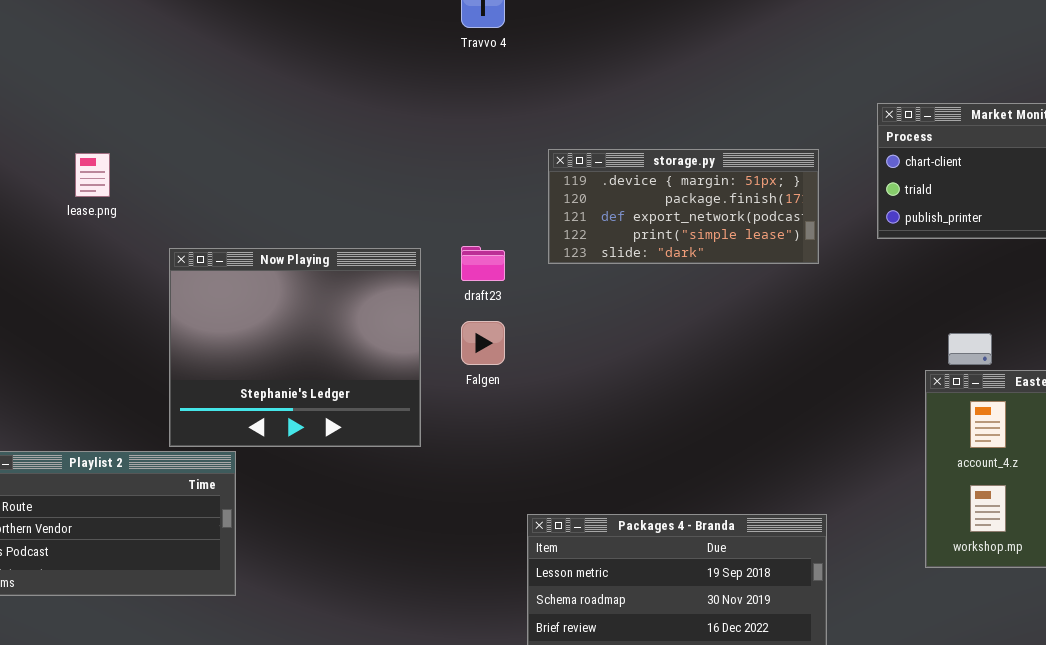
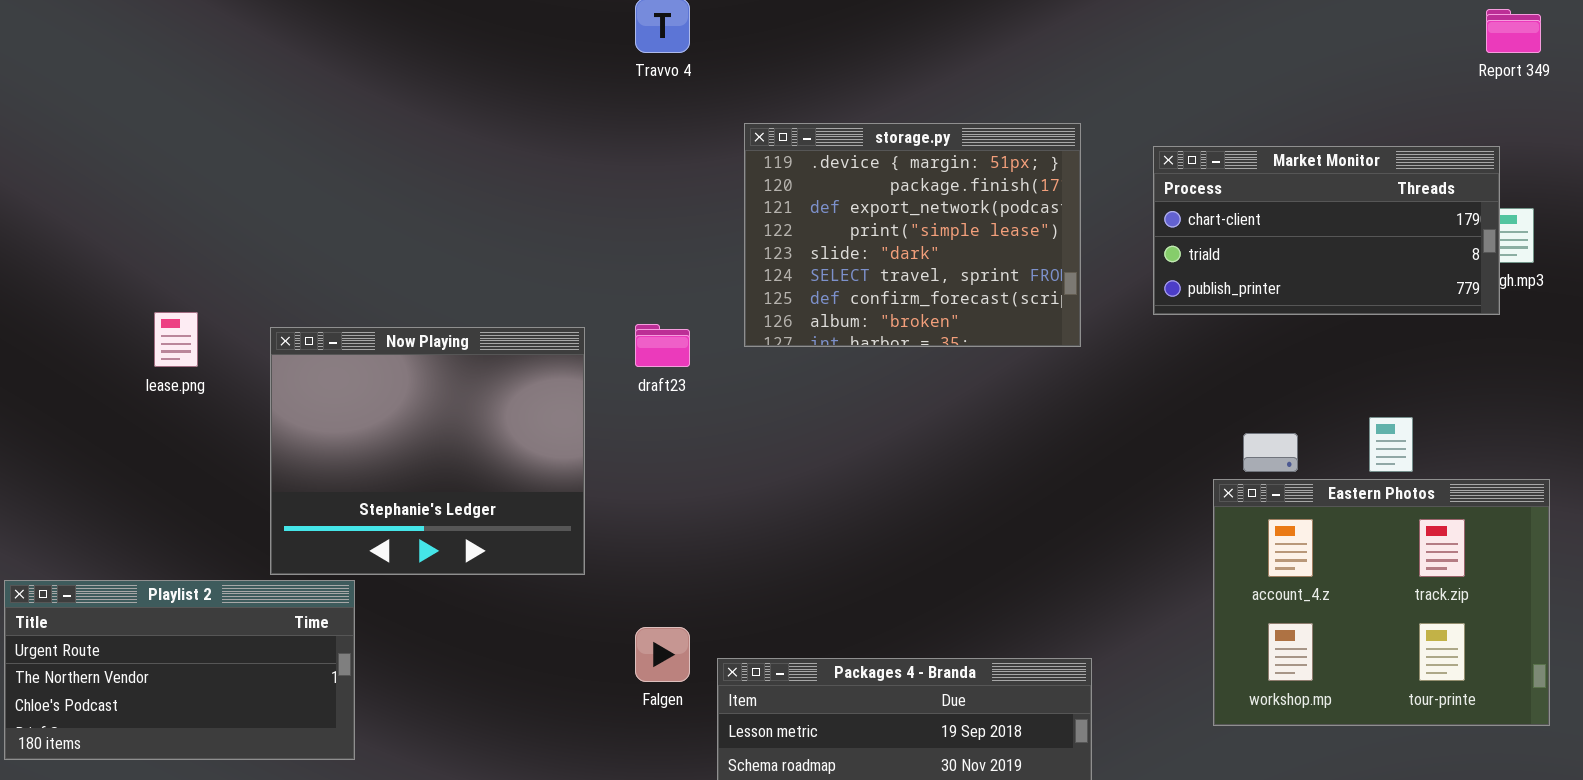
storage.py: [548,149,819,264] -> [744,123,1081,347], resized
lease.png: [75,153,110,197] -> [154,312,198,367], moved
Falgen: [461,321,505,365] -> [635,627,690,682], moved

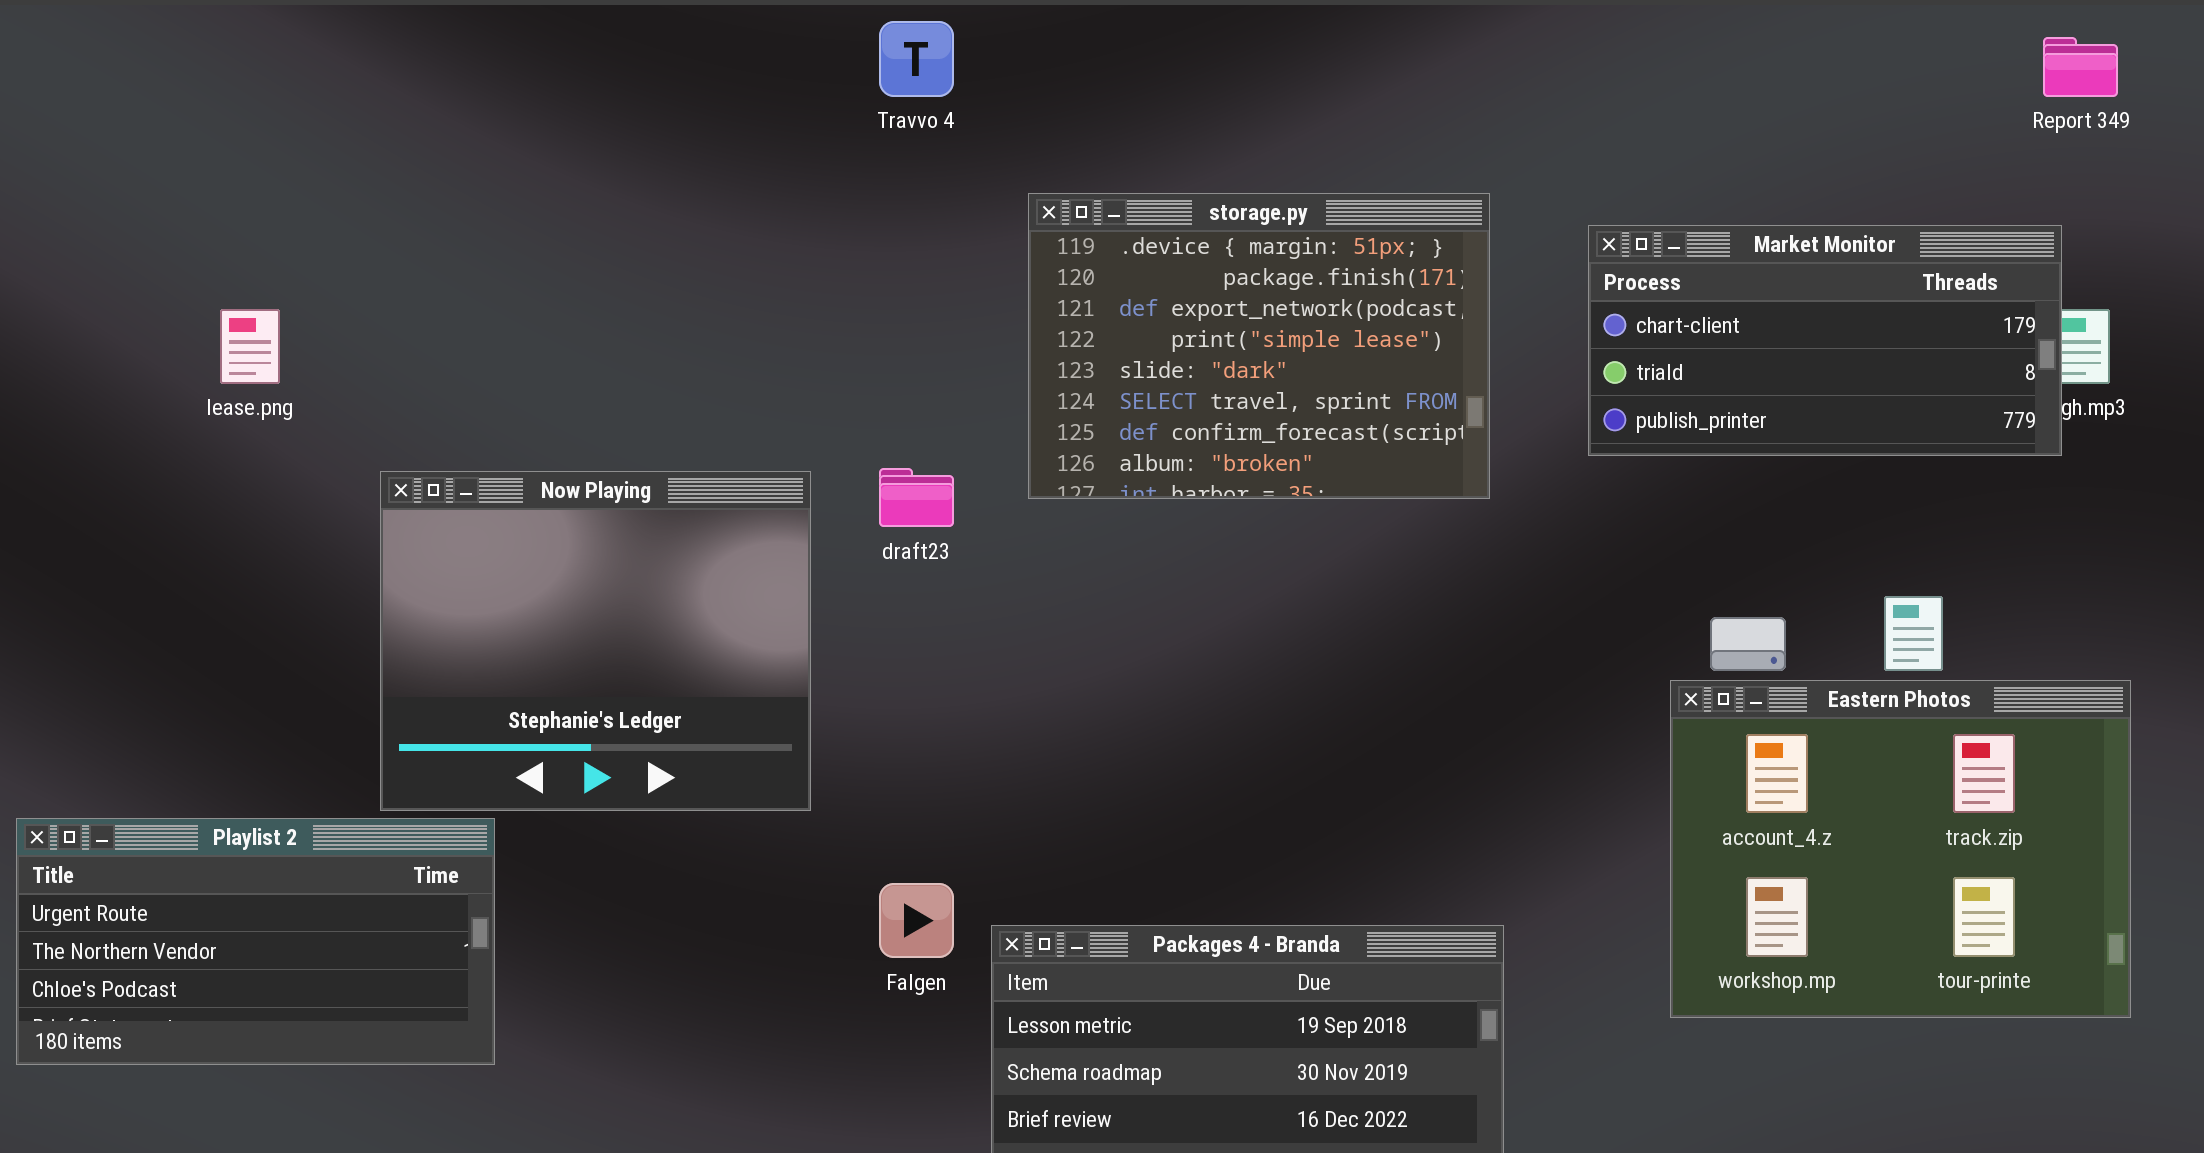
lease.png: [154,312,198,367] -> [220,309,280,384], moved

